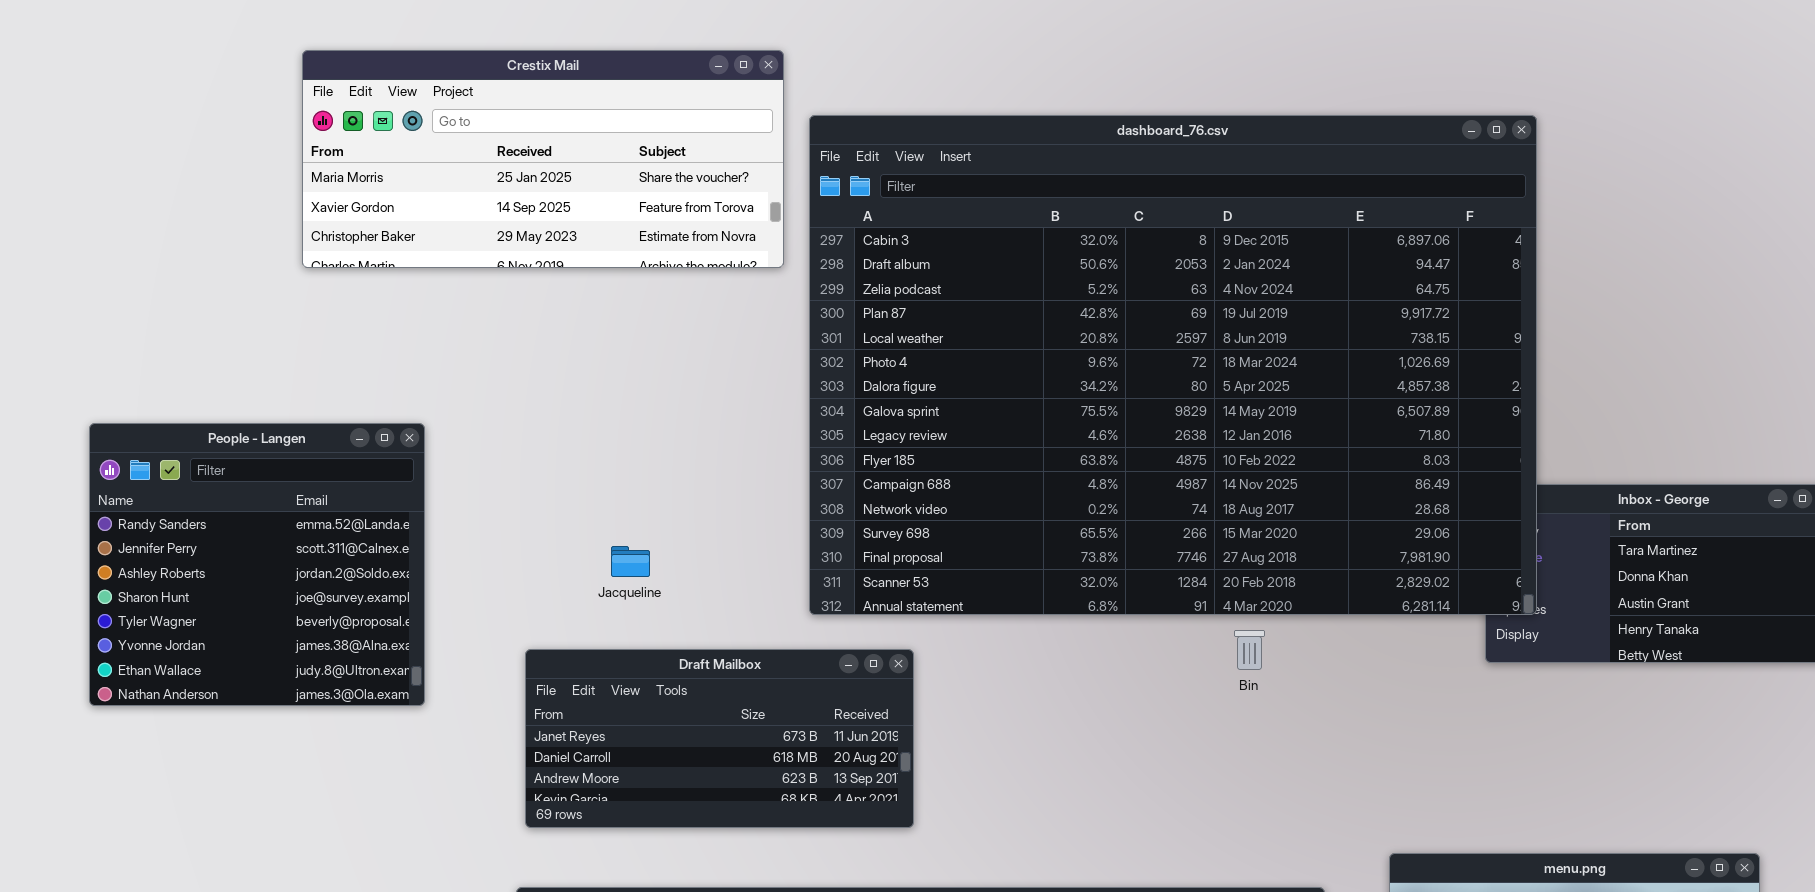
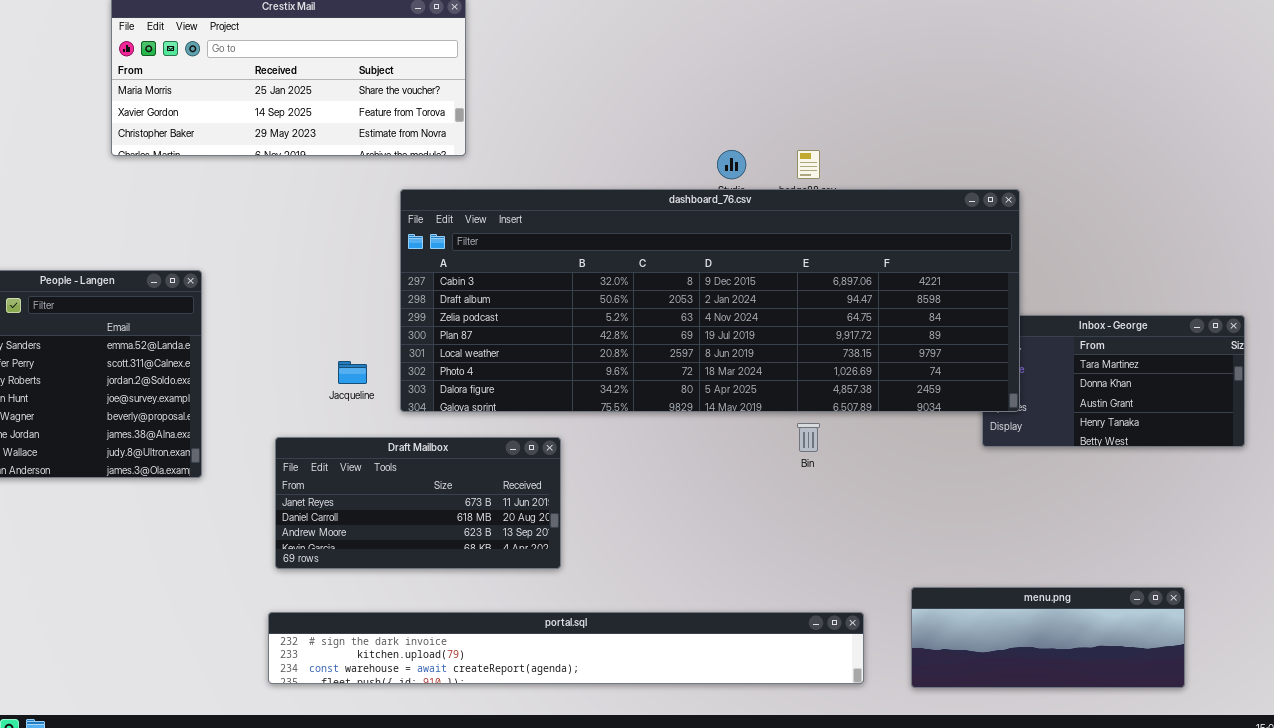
dashboard_76.csv: [809,115,1537,615] -> [400,189,1020,412], resized

